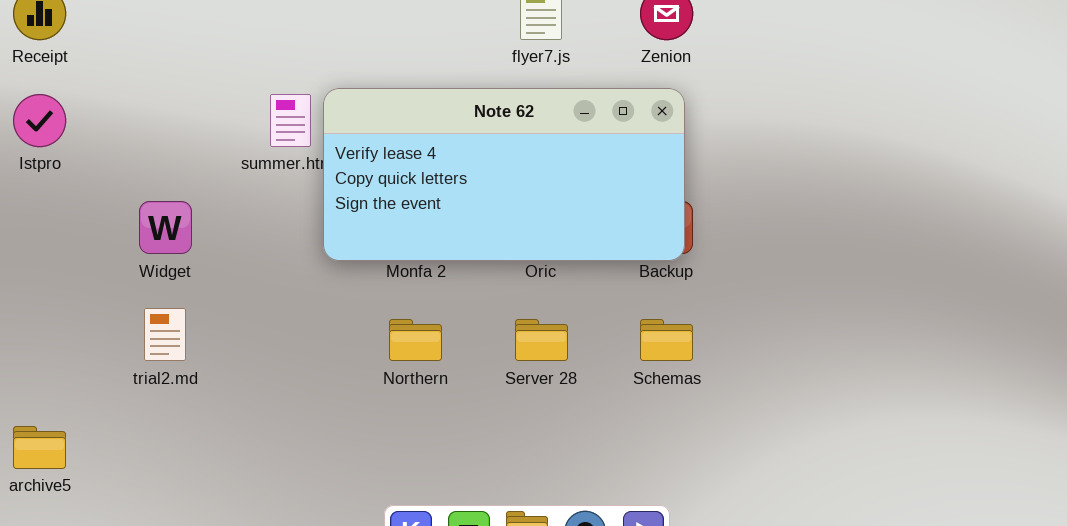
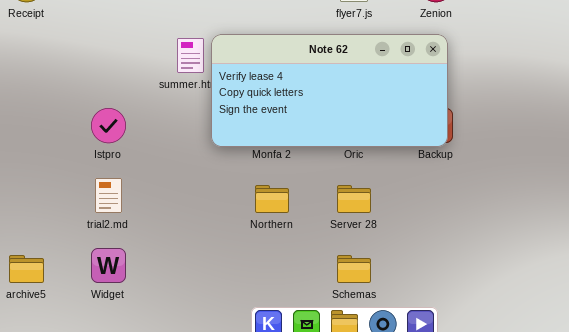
Istpro: [13,94,66,147] -> [91,108,126,143], moved
Widget: [139,201,192,254] -> [91,248,126,283], moved
Schemas: [640,319,693,361] -> [337,255,371,283], moved

